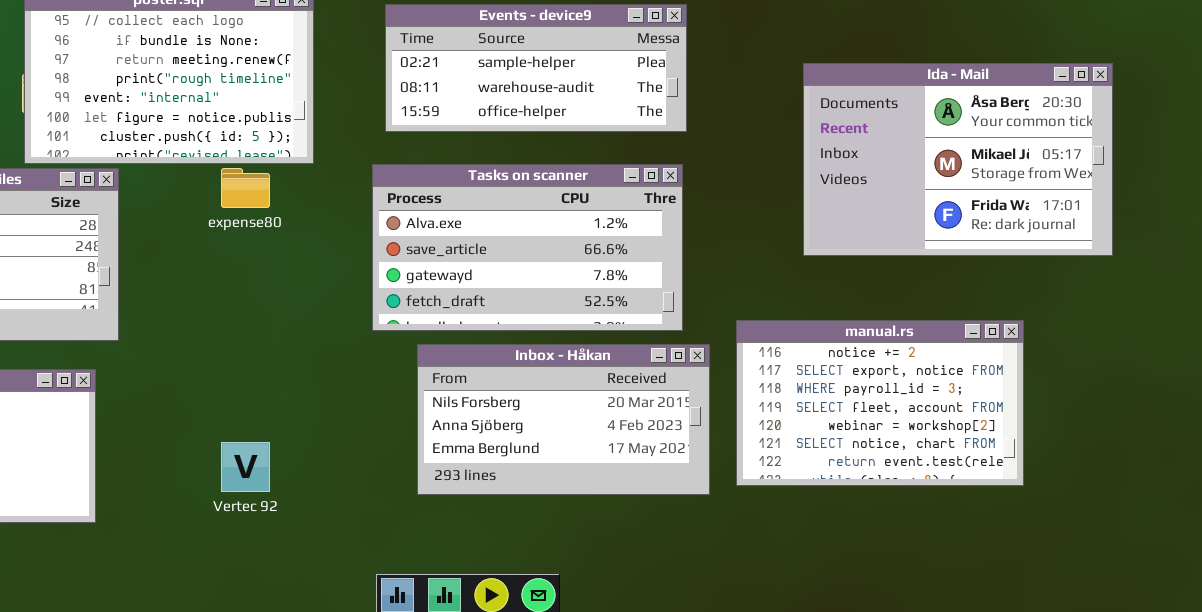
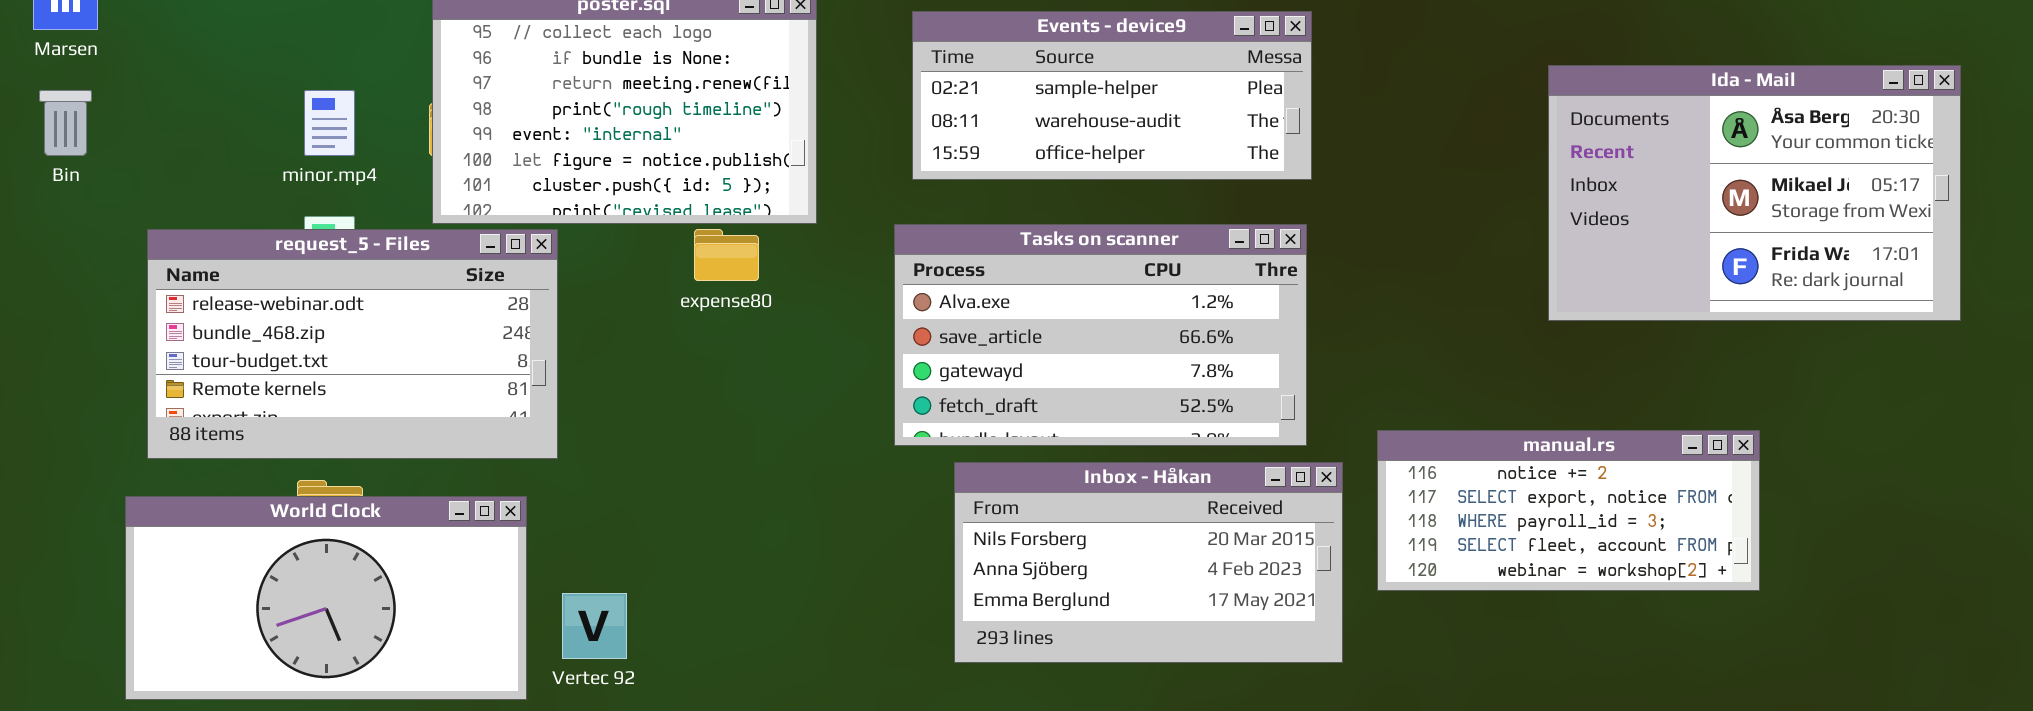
Ida - Mail: [803,63,1113,256] -> [1548,65,1961,321], moved
manual.rs: [736,320,1024,486] -> [1377,430,1760,591], resized
Vertec 92: [221,442,270,492] -> [562,593,627,659], moved

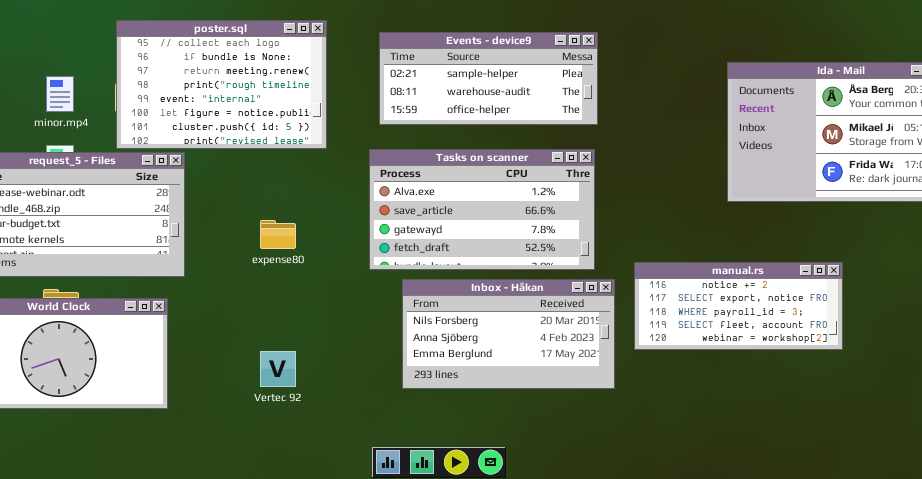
expense80: [694,229,759,281] -> [260,220,296,249], moved
Vertec 92: [562,593,627,659] -> [260,351,296,387], moved

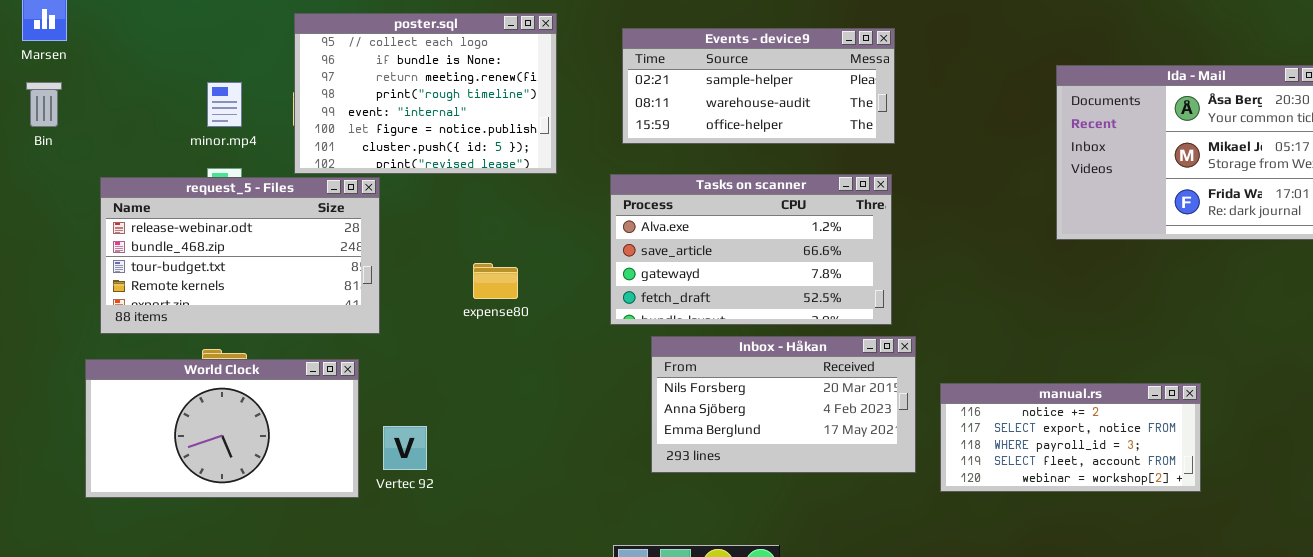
manual.rs: [634,262,843,350] -> [940,383,1201,492], moved
Vertec 92: [260,351,296,387] -> [383,426,427,470], moved

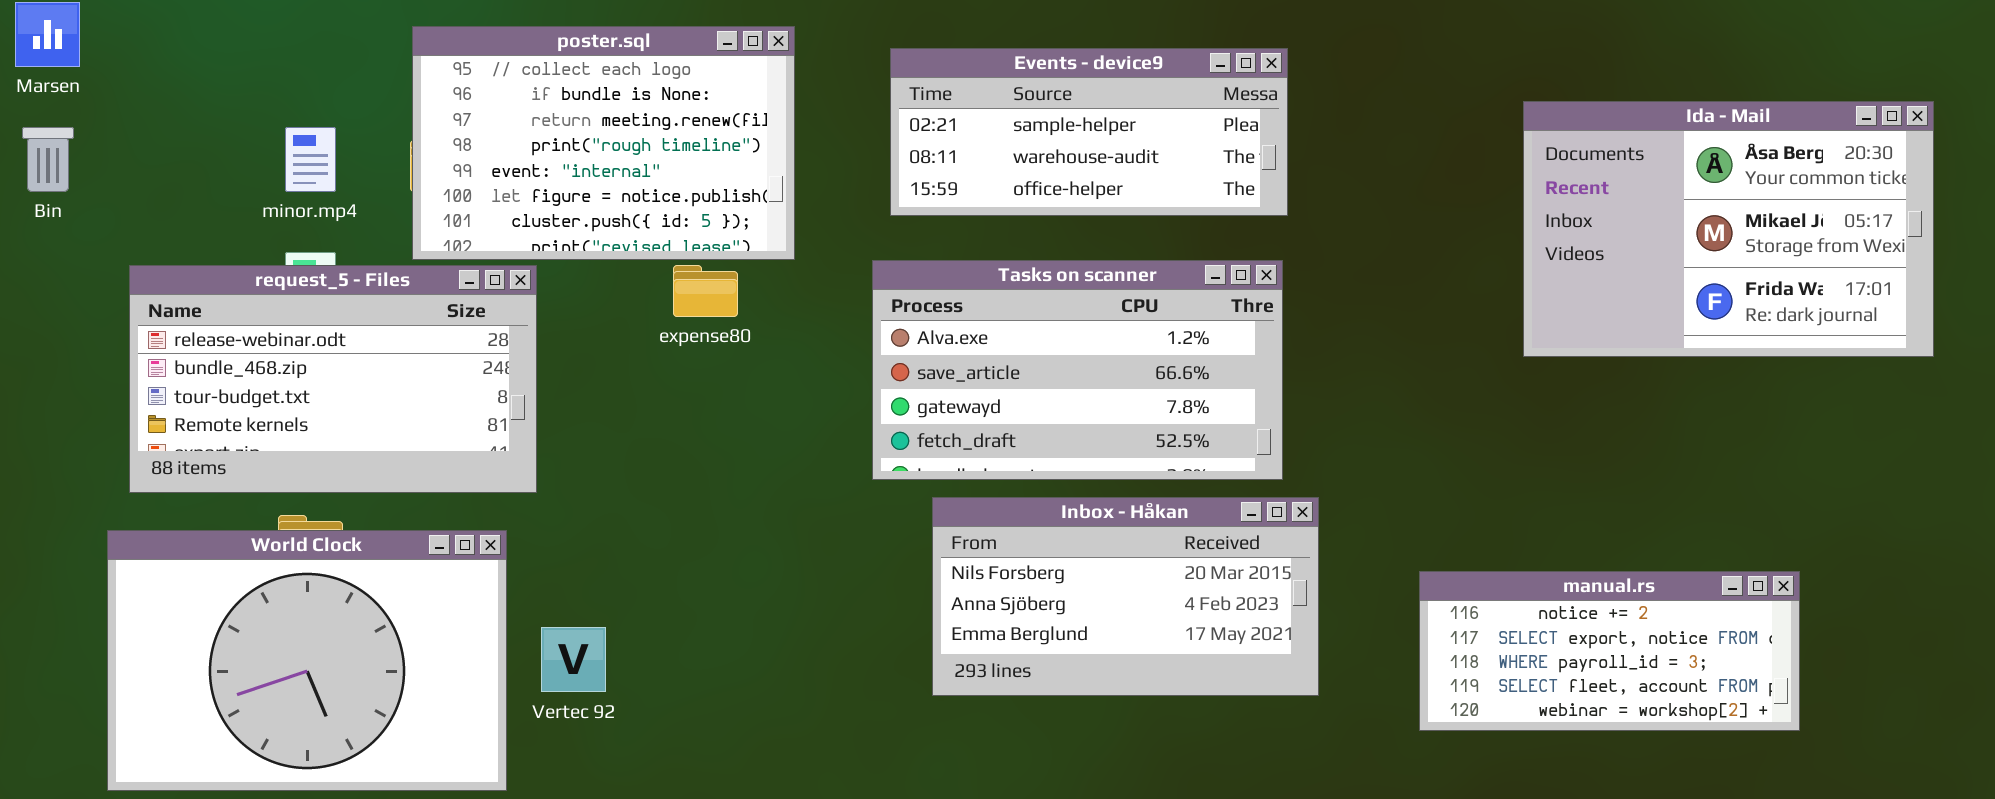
expense80: [473,263,518,299] -> [673,265,738,317], moved
World Clock: [85,359,359,498] -> [107,530,507,791], resized
manual.rs: [940,383,1201,492] -> [1419,571,1800,731], moved

